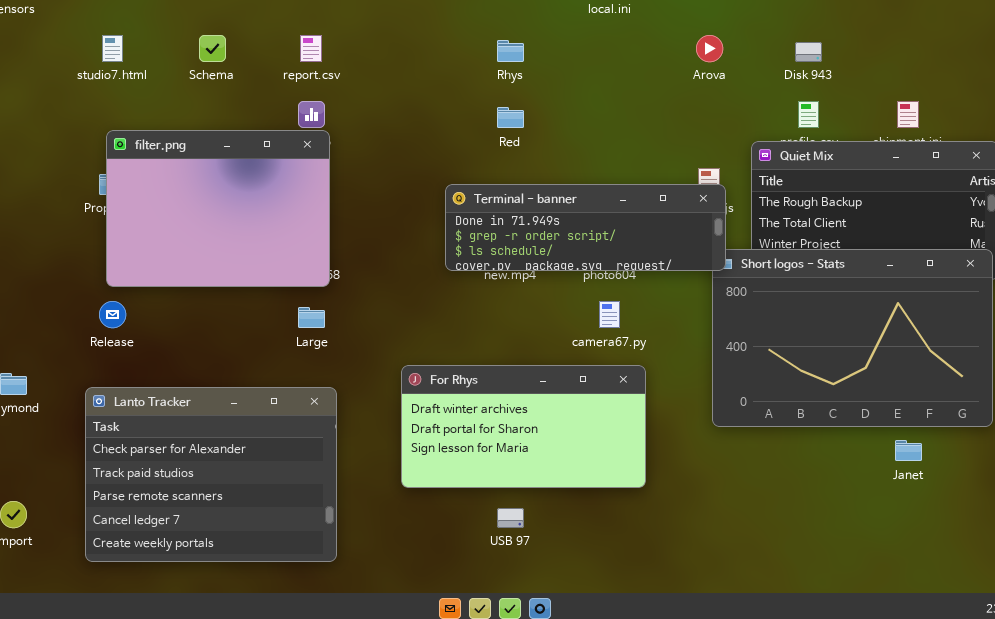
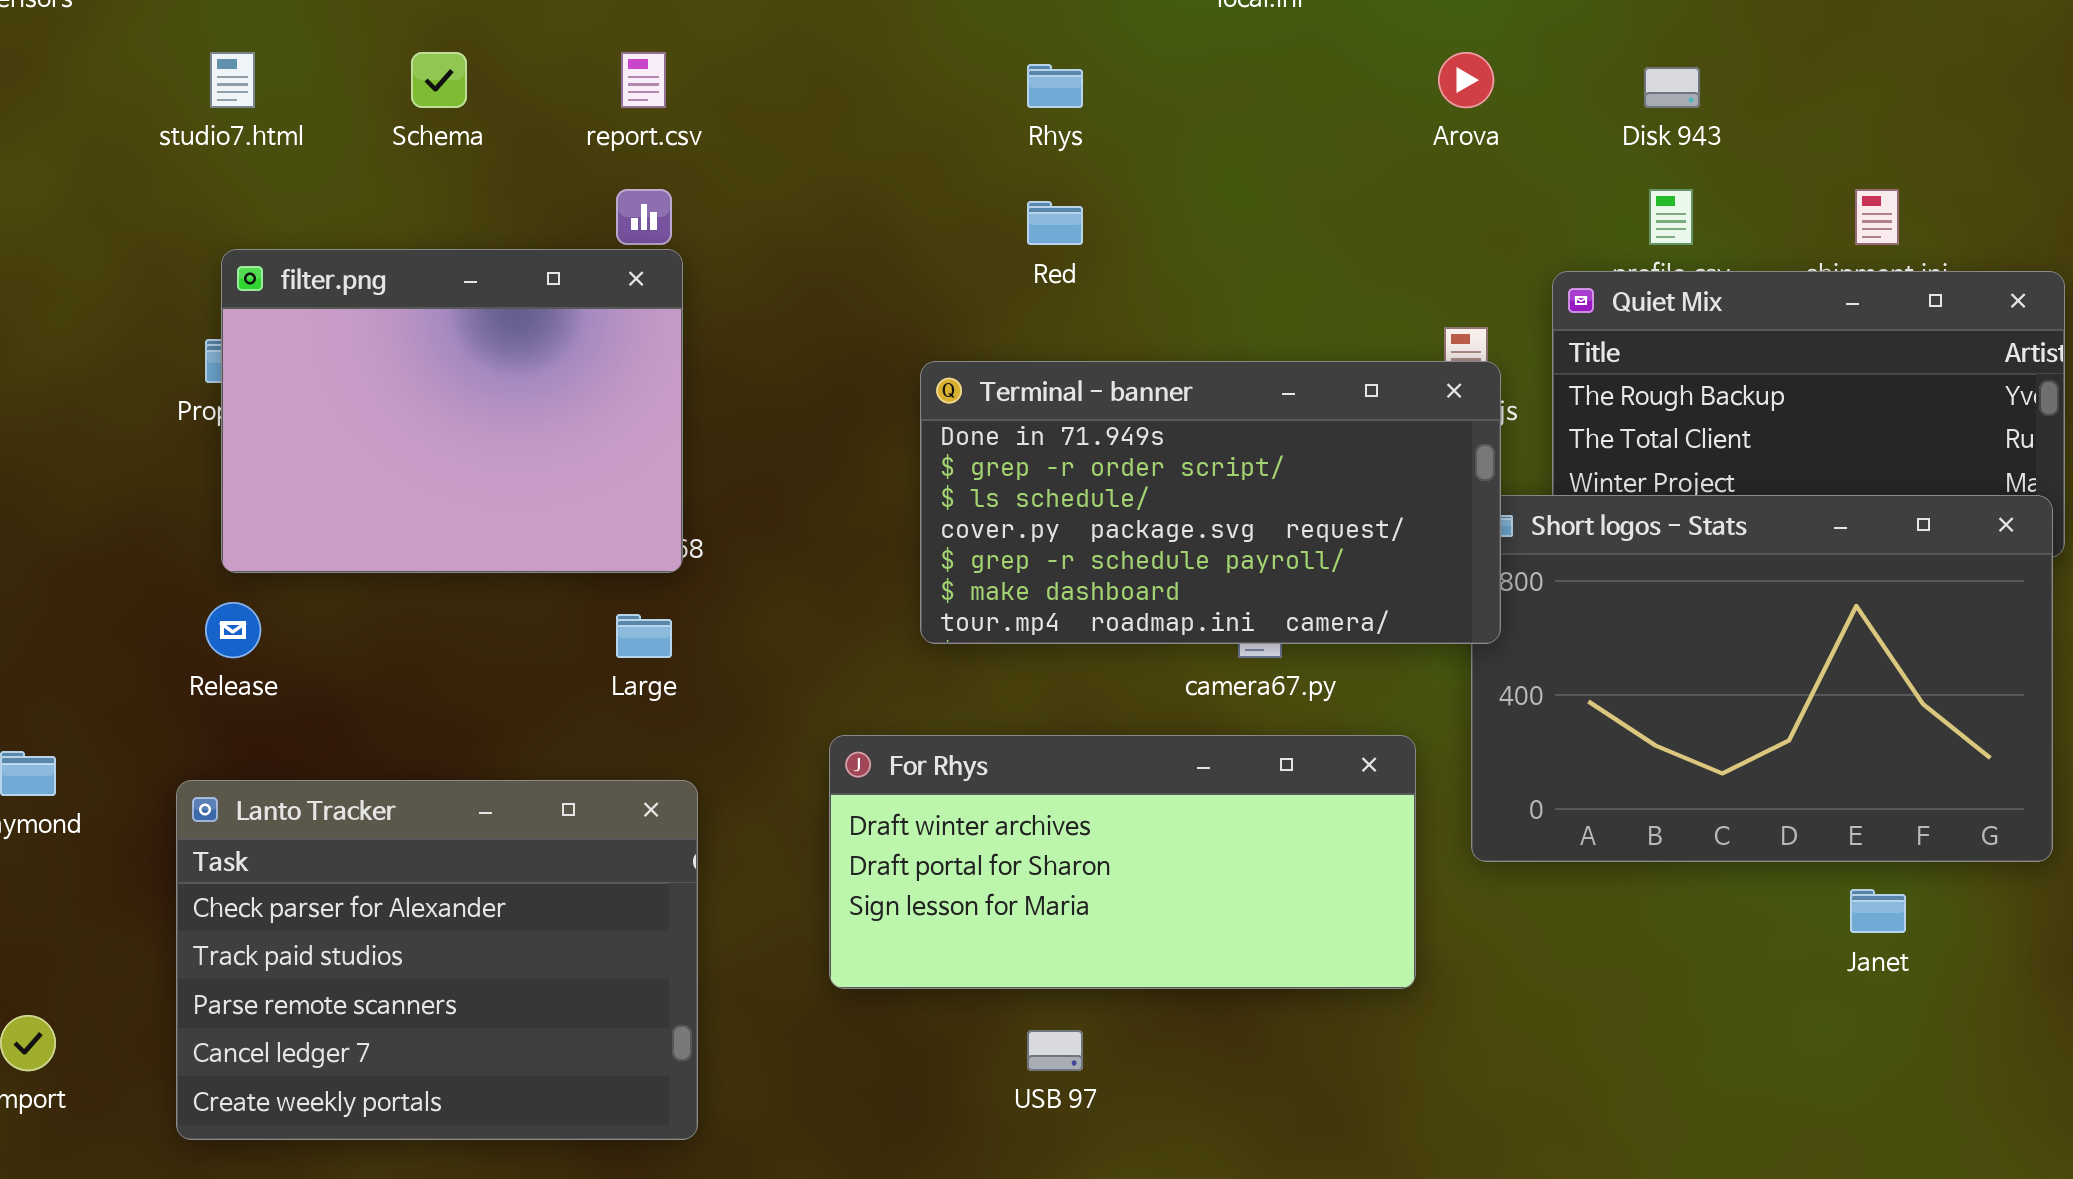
Terminal - banner: [445,184,726,271] -> [920,361,1501,644], resized
For Rhys: [401,365,646,488] -> [829,735,1416,989], resized

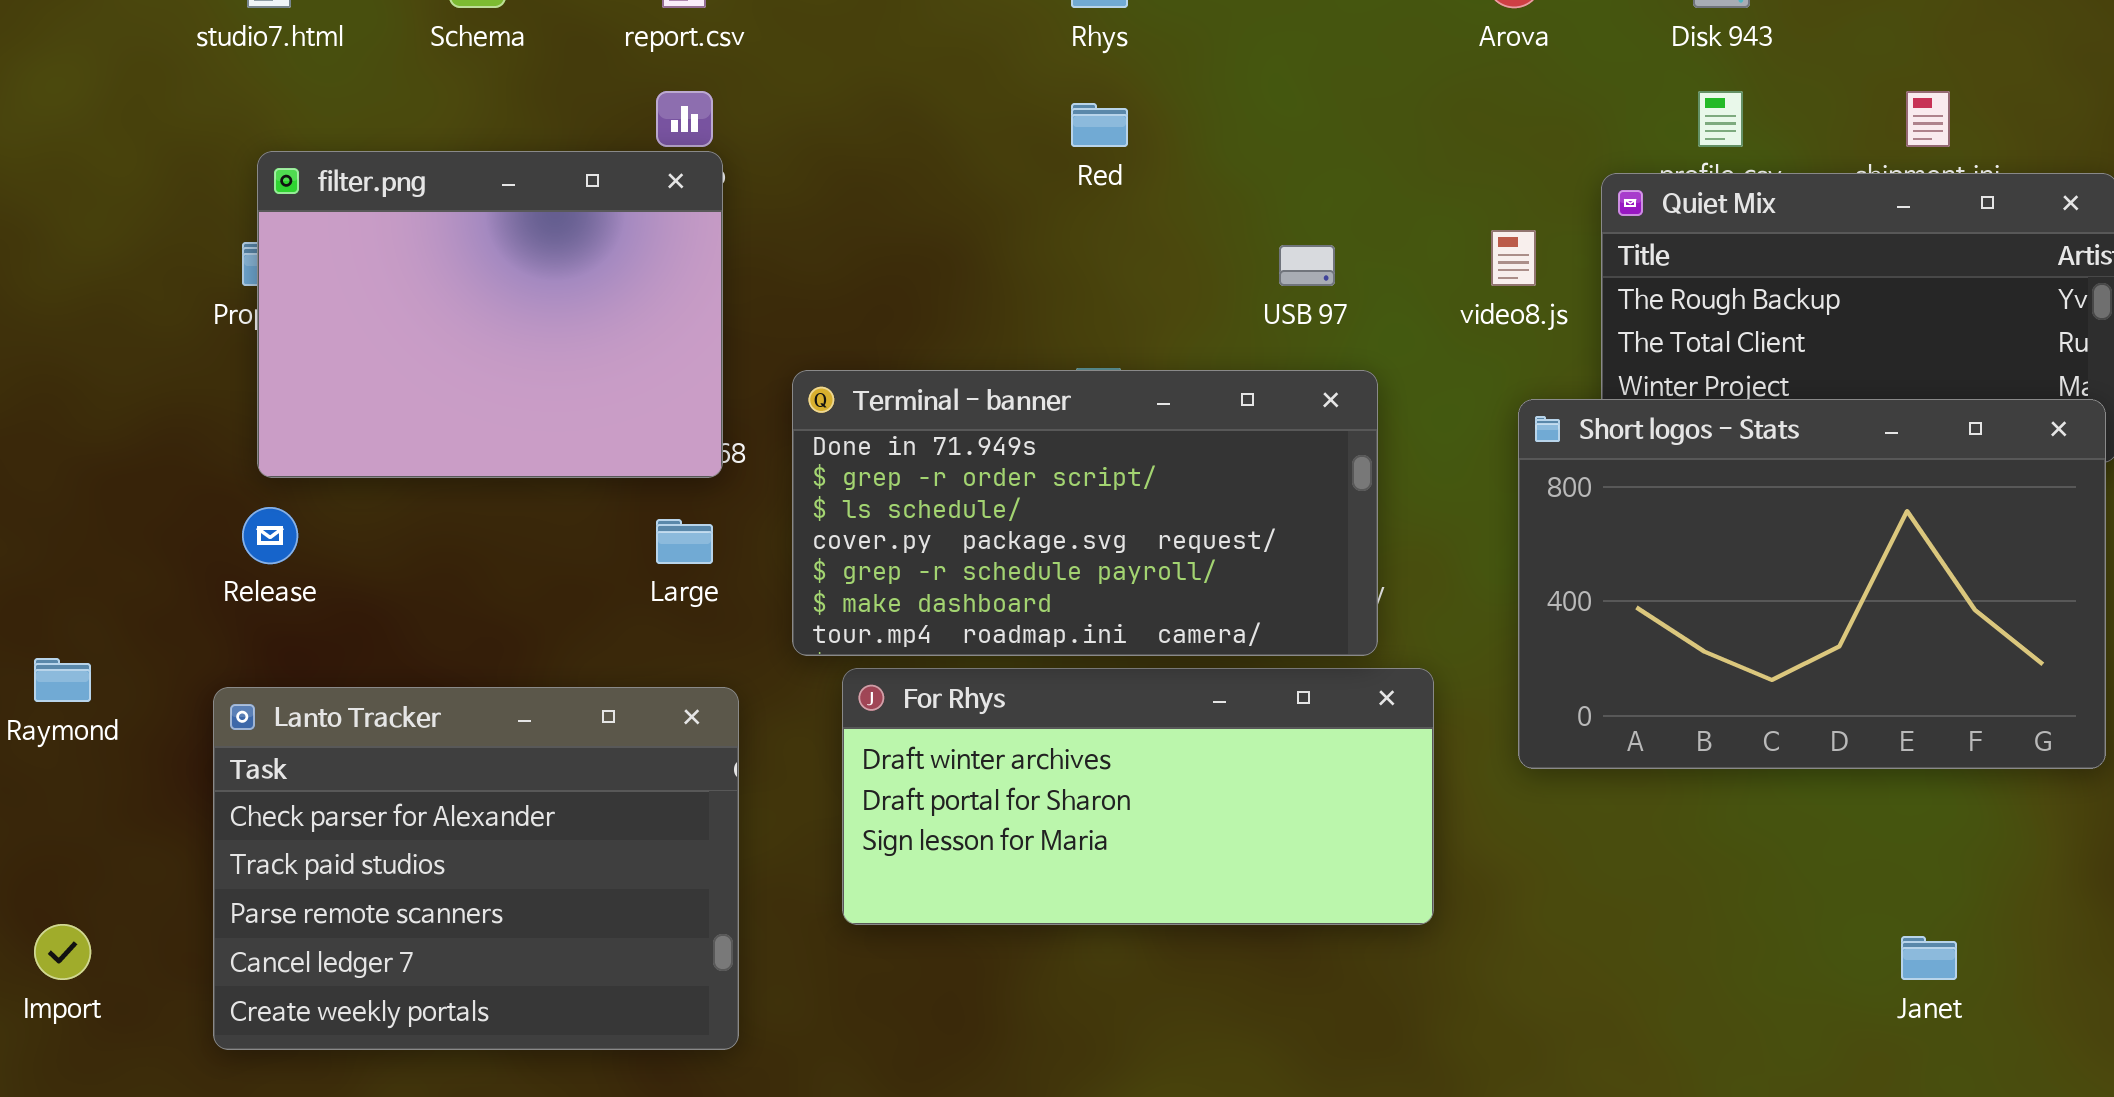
Terminal - banner: [920,361,1501,644] -> [792,370,1378,656], moved
For Rhys: [829,735,1416,989] -> [842,668,1434,925], moved
Janet: [1850,889,1906,933] -> [1901,936,1957,980], moved
USB 97: [1027,1030,1083,1071] -> [1279,245,1335,286], moved

